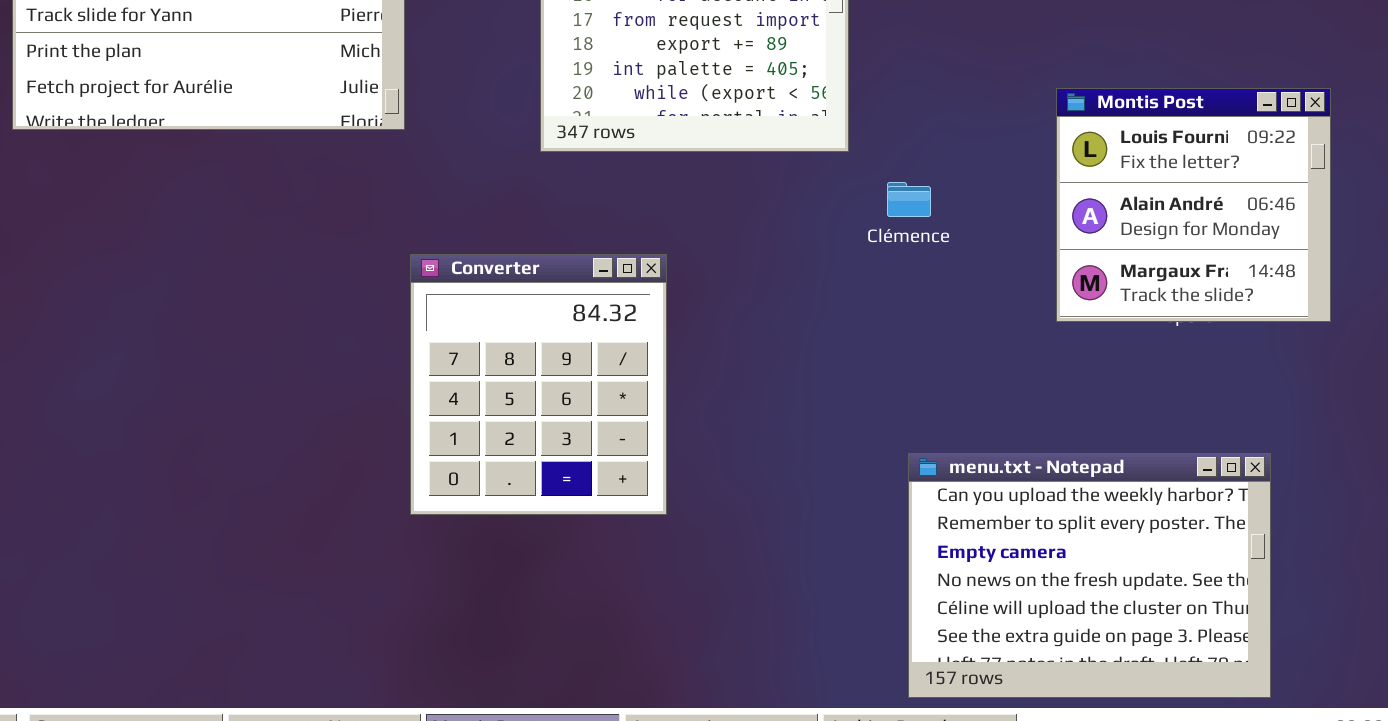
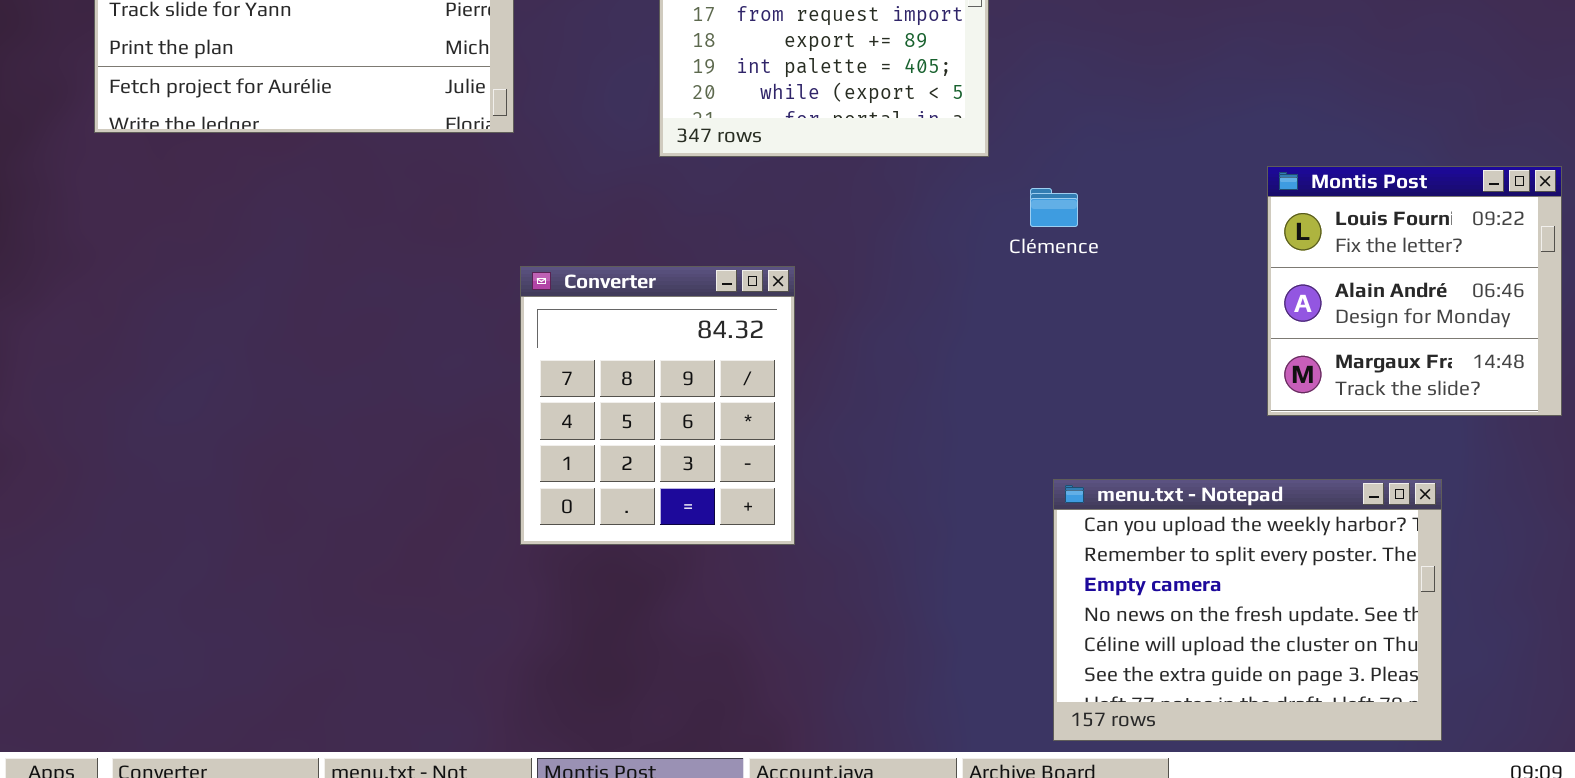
Montis Post: [1056,88,1331,322] -> [1267,166,1562,416], moved

